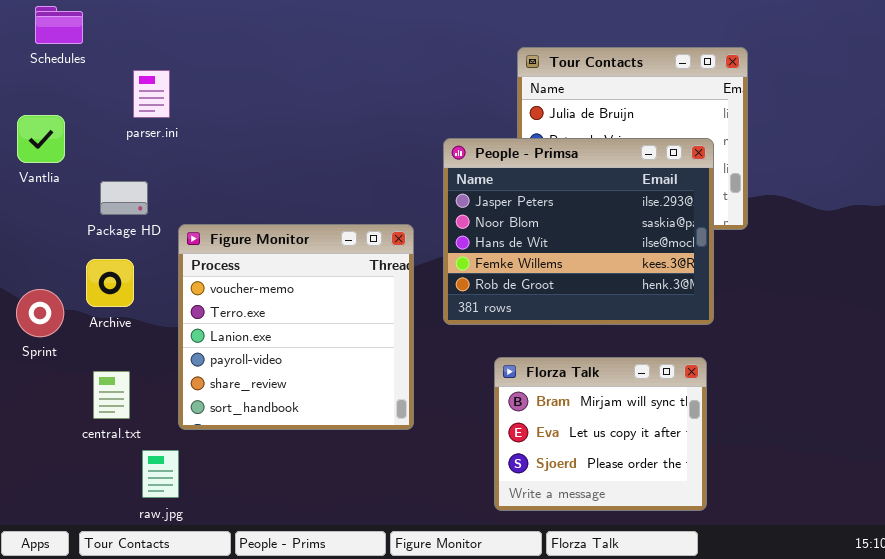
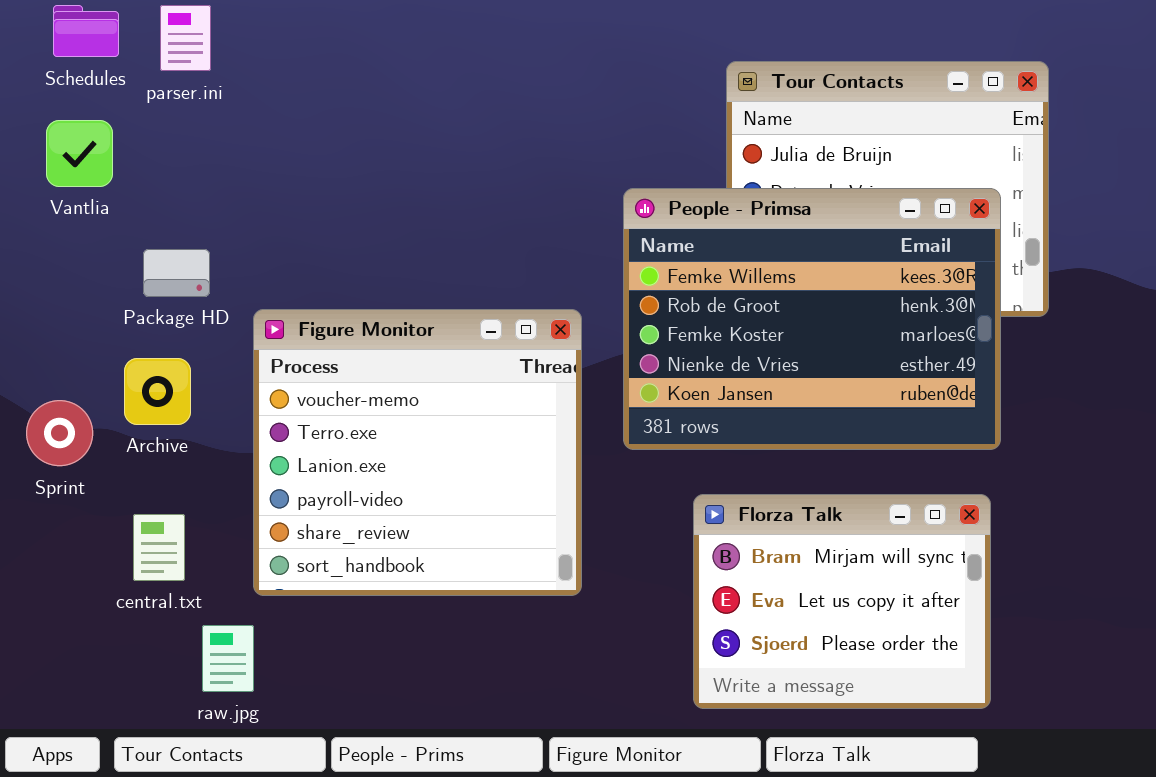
parser.ini: [133,70,170,118] -> [160,5,211,71], moved
Vantlia: [17,115,65,163] -> [46,120,113,187], moved
People - Primsa: [443,138,714,325] -> [623,188,1001,450], scrolled down 3 rows

